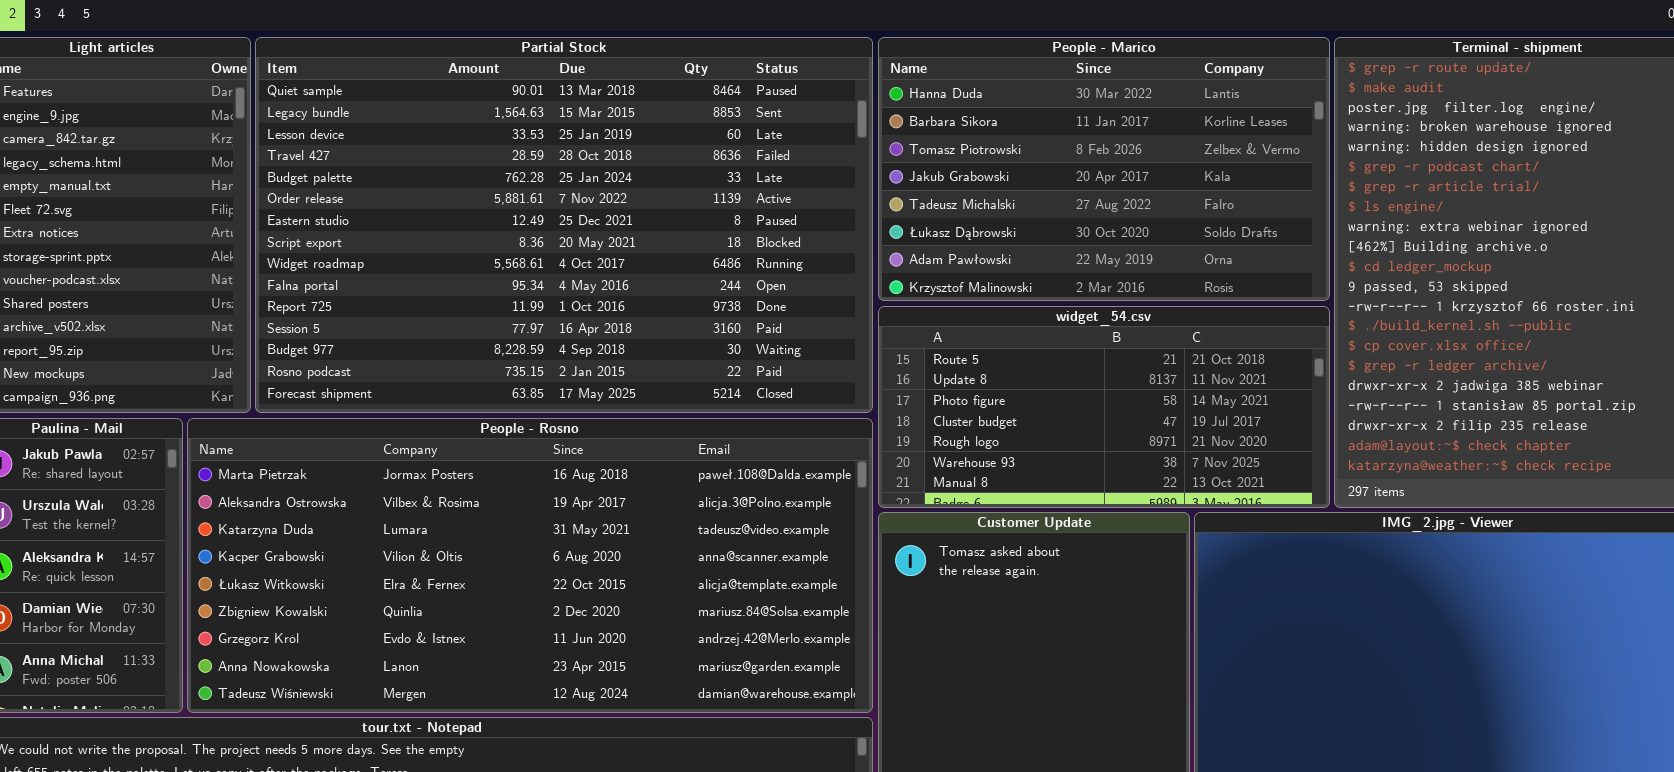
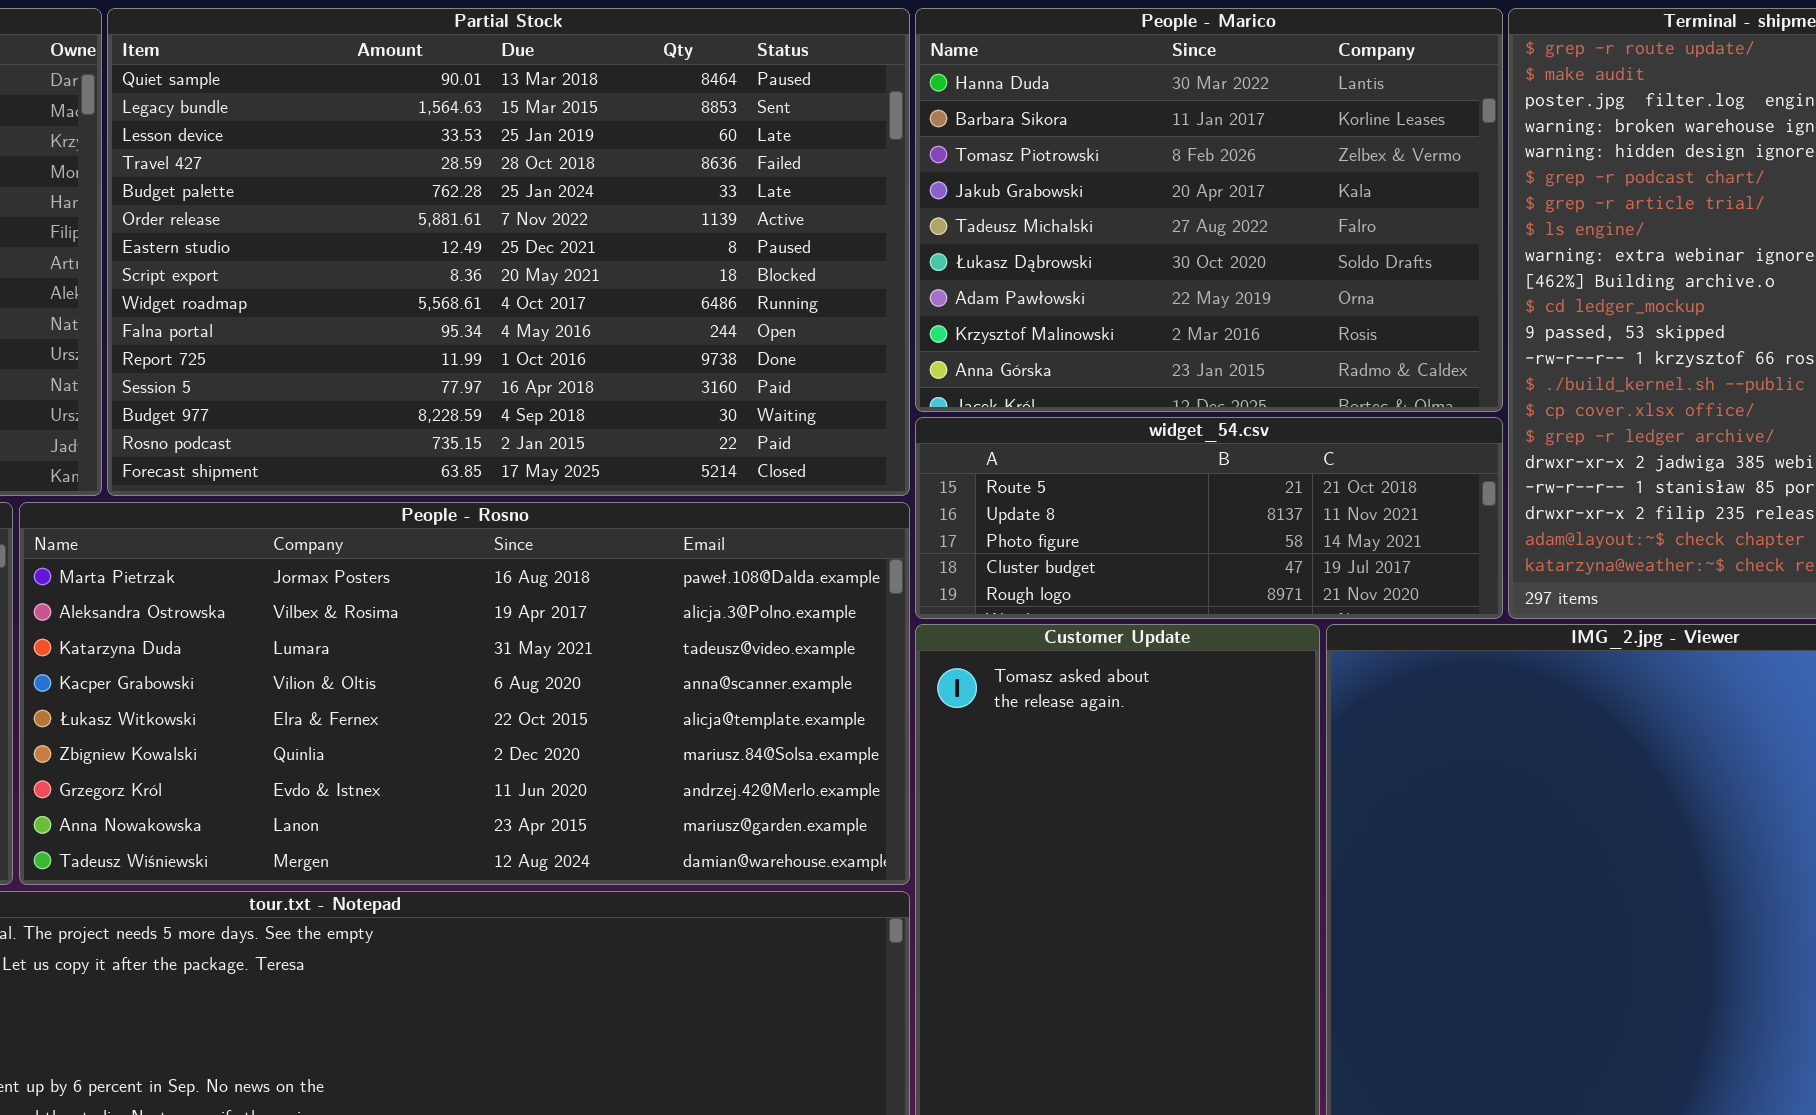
People - Marico: [878,37,1330,301] -> [915,8,1503,412], resized
widget_54.csv: [878,306,1330,508] -> [915,417,1503,619], resized

